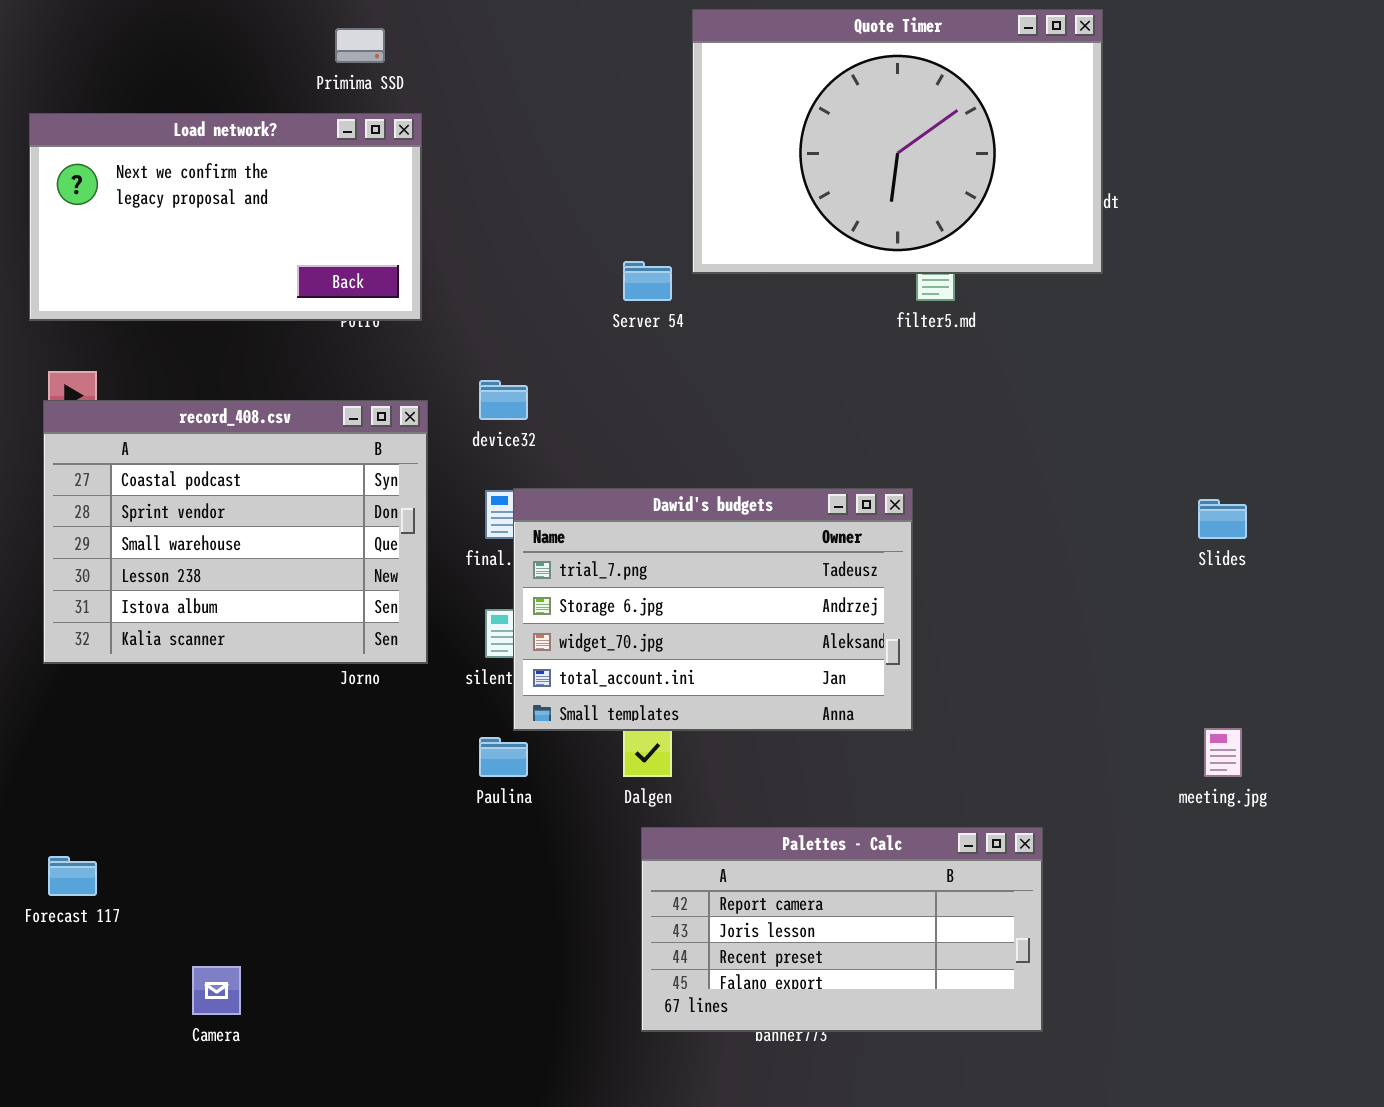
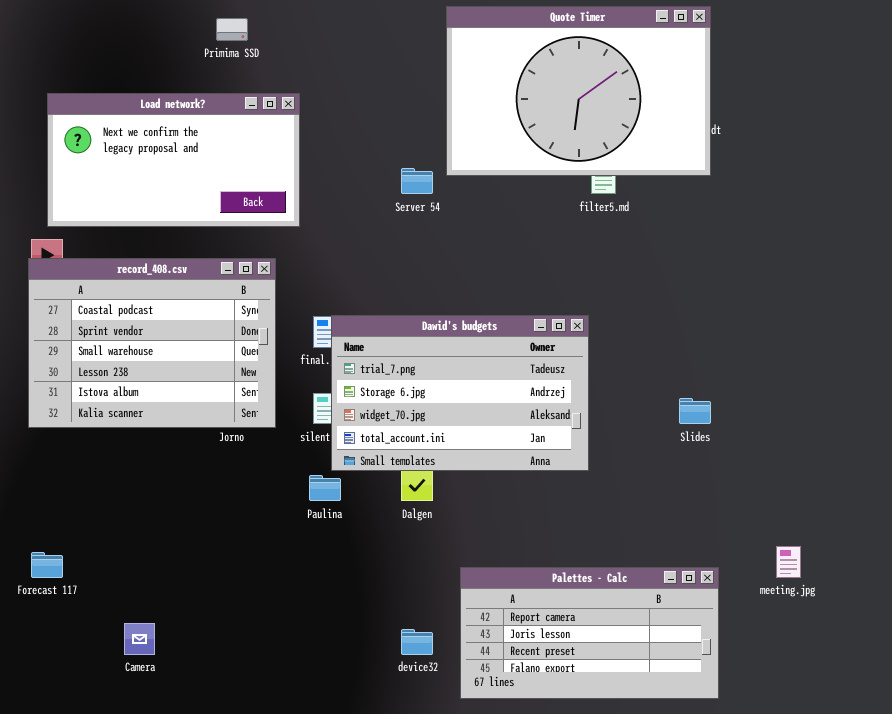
Load network?: [29,113,422,321] -> [47,93,300,227], moved
device32: [479,380,528,420] -> [401,629,433,655], moved
Slides: [1198,499,1247,539] -> [679,398,711,424], moved
meeting.jpg: [1204,728,1242,777] -> [776,546,801,578], moved
Palettes - Calc: [641,827,1043,1032] -> [460,567,719,699], moved

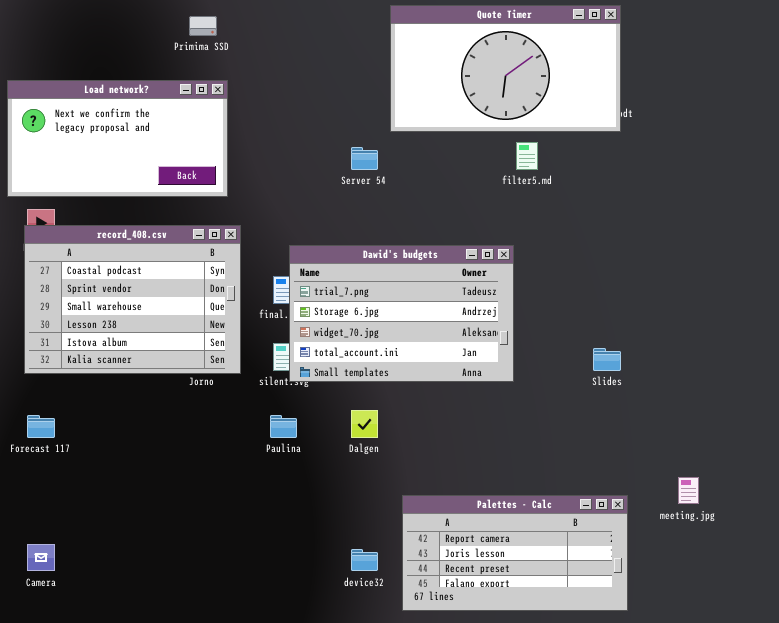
Quote Timer: [446,6,711,176] -> [390,5,621,132], resized
Load network?: [47,93,300,227] -> [7,80,228,197], moved
Dawid's budgets: [331,315,589,471] -> [289,245,514,382], moved
Forecast 117: [31,552,63,578] -> [27,415,55,438], moved
Camera: [124,623,155,655] -> [27,544,55,571], moved

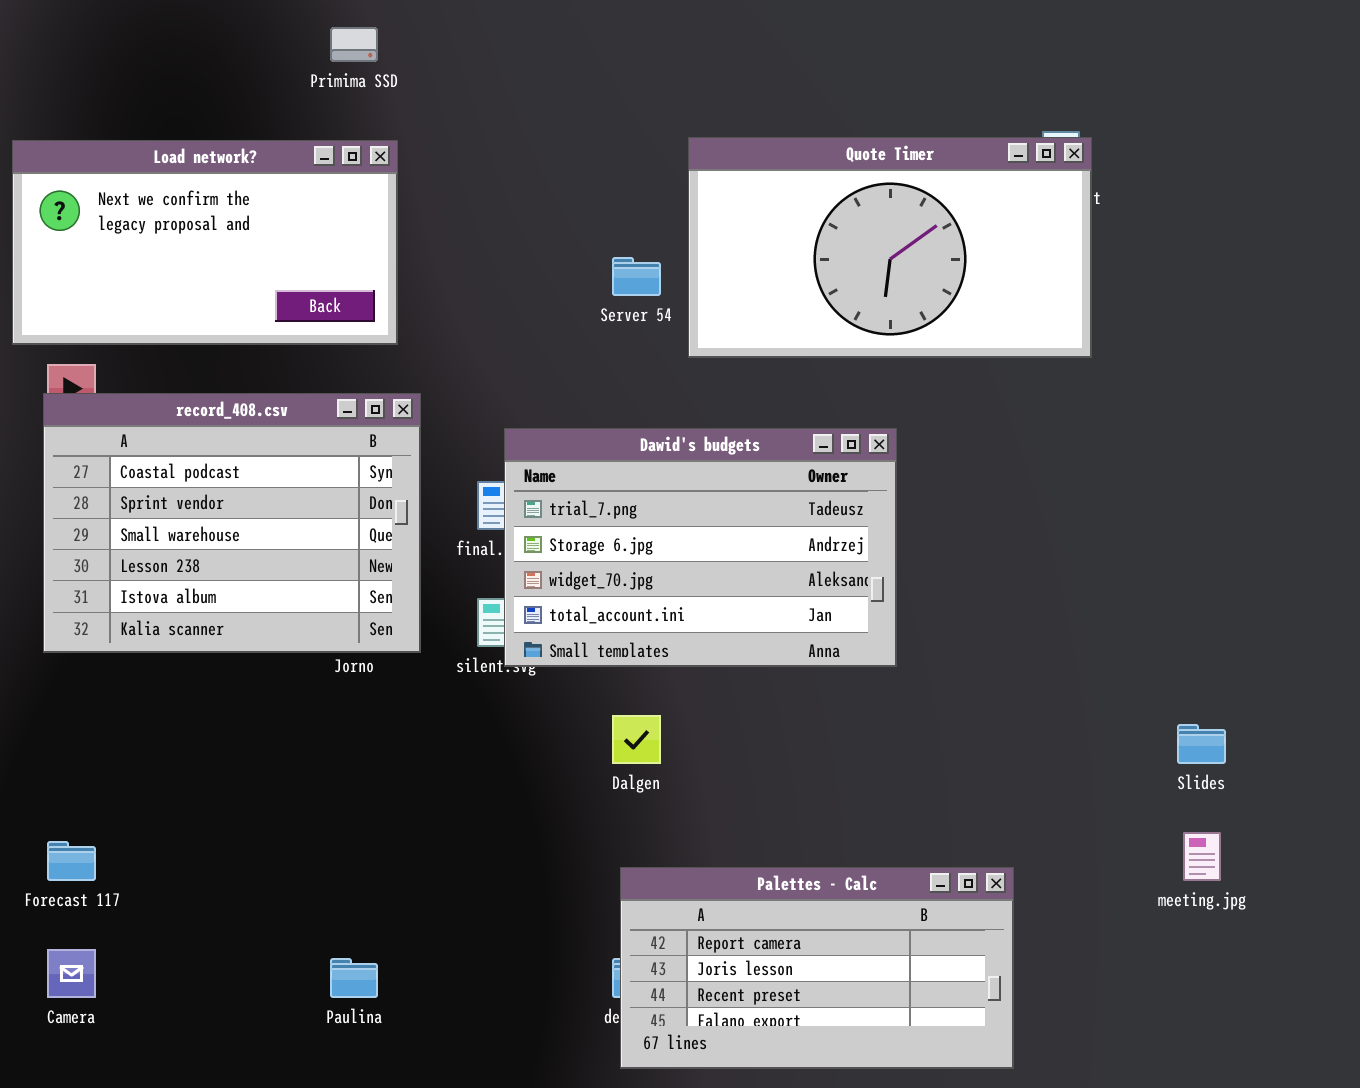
Quote Timer: [390,5,621,132] -> [688,137,1092,358], moved
Slides: [593,348,621,371] -> [1177,724,1226,764], moved
Forecast 117: [27,415,55,438] -> [47,841,96,881], moved
Paulina: [270,415,297,438] -> [330,958,378,998], moved
Palettes - Calc: [402,495,628,611] -> [620,867,1014,1069], moved

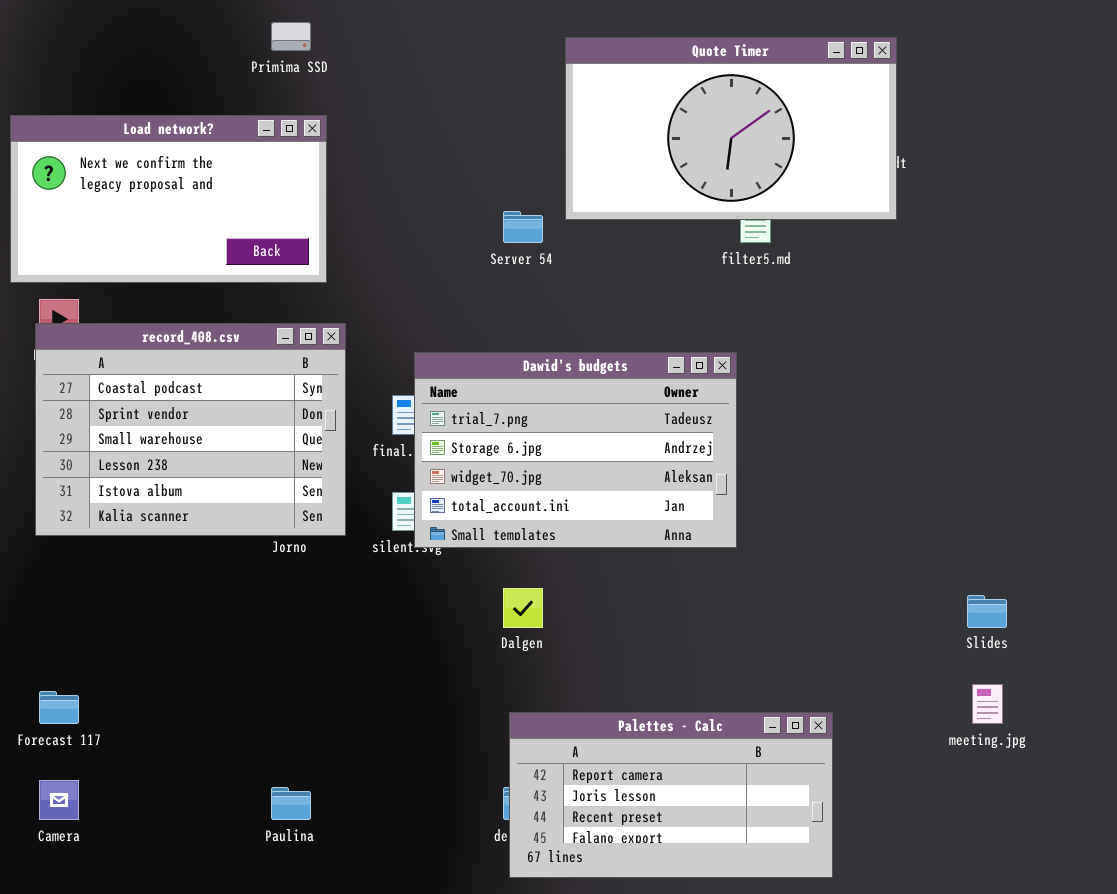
Quote Timer: [688,137,1092,358] -> [565,37,897,220], moved

